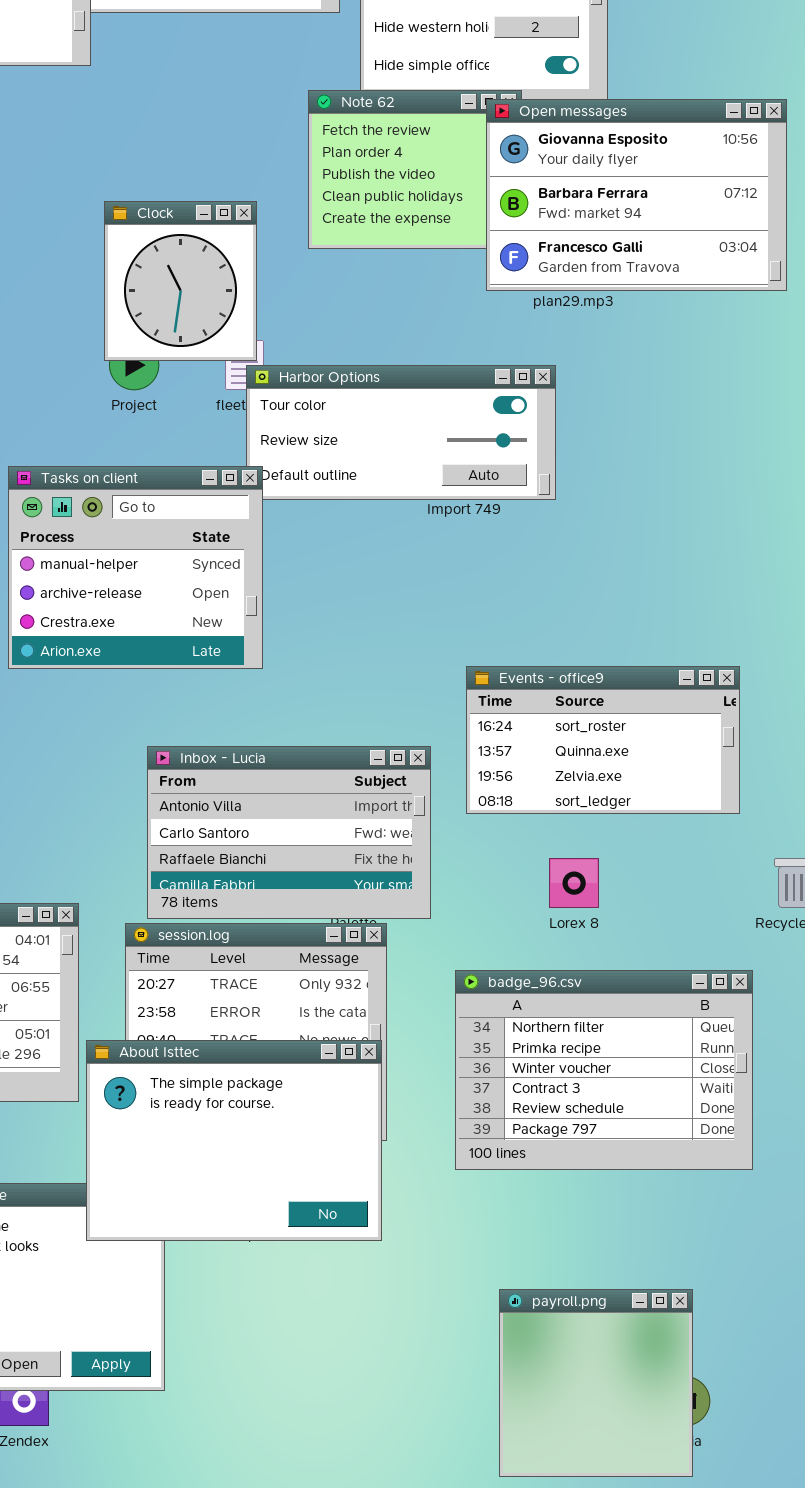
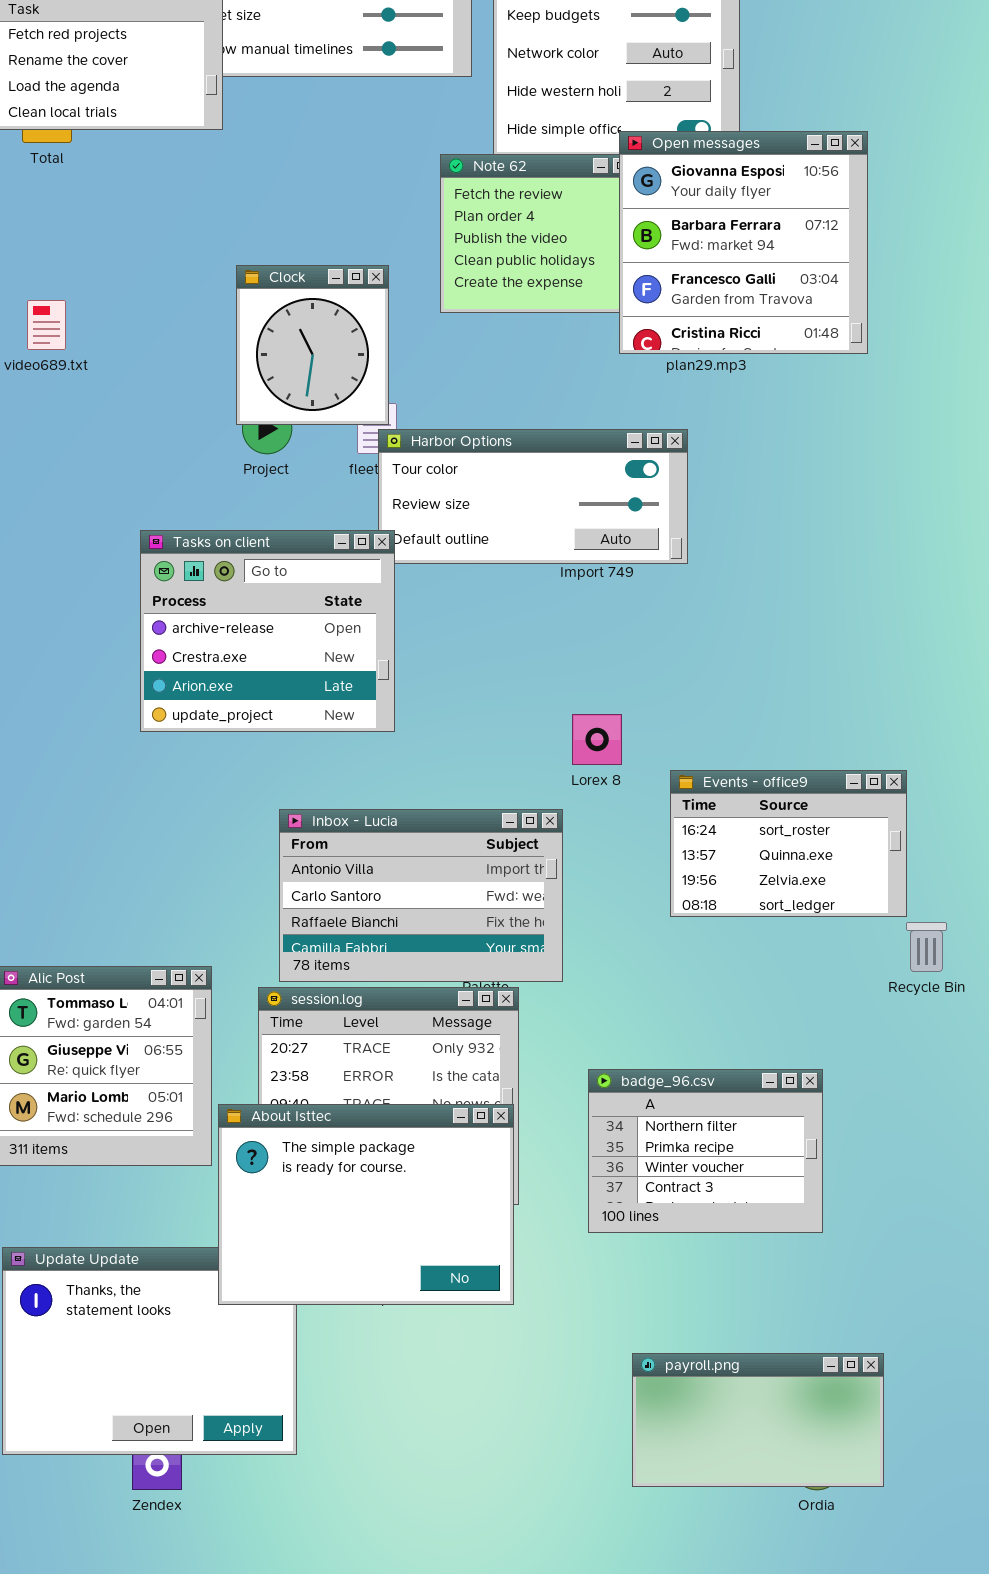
Open messages: [486,99,787,291] -> [619,131,868,354], resized
Tasks on client: [8,466,263,669] -> [140,530,395,732], scrolled down 1 row
Events - office9: [466,666,740,814] -> [670,770,907,917], moved, resized
Lorex 8: [549,858,599,908] -> [572,714,622,765], moved
badge_96.csv: [455,970,753,1170] -> [588,1069,823,1233], resized
payroll.png: [499,1289,693,1477] -> [632,1353,884,1487], resized

